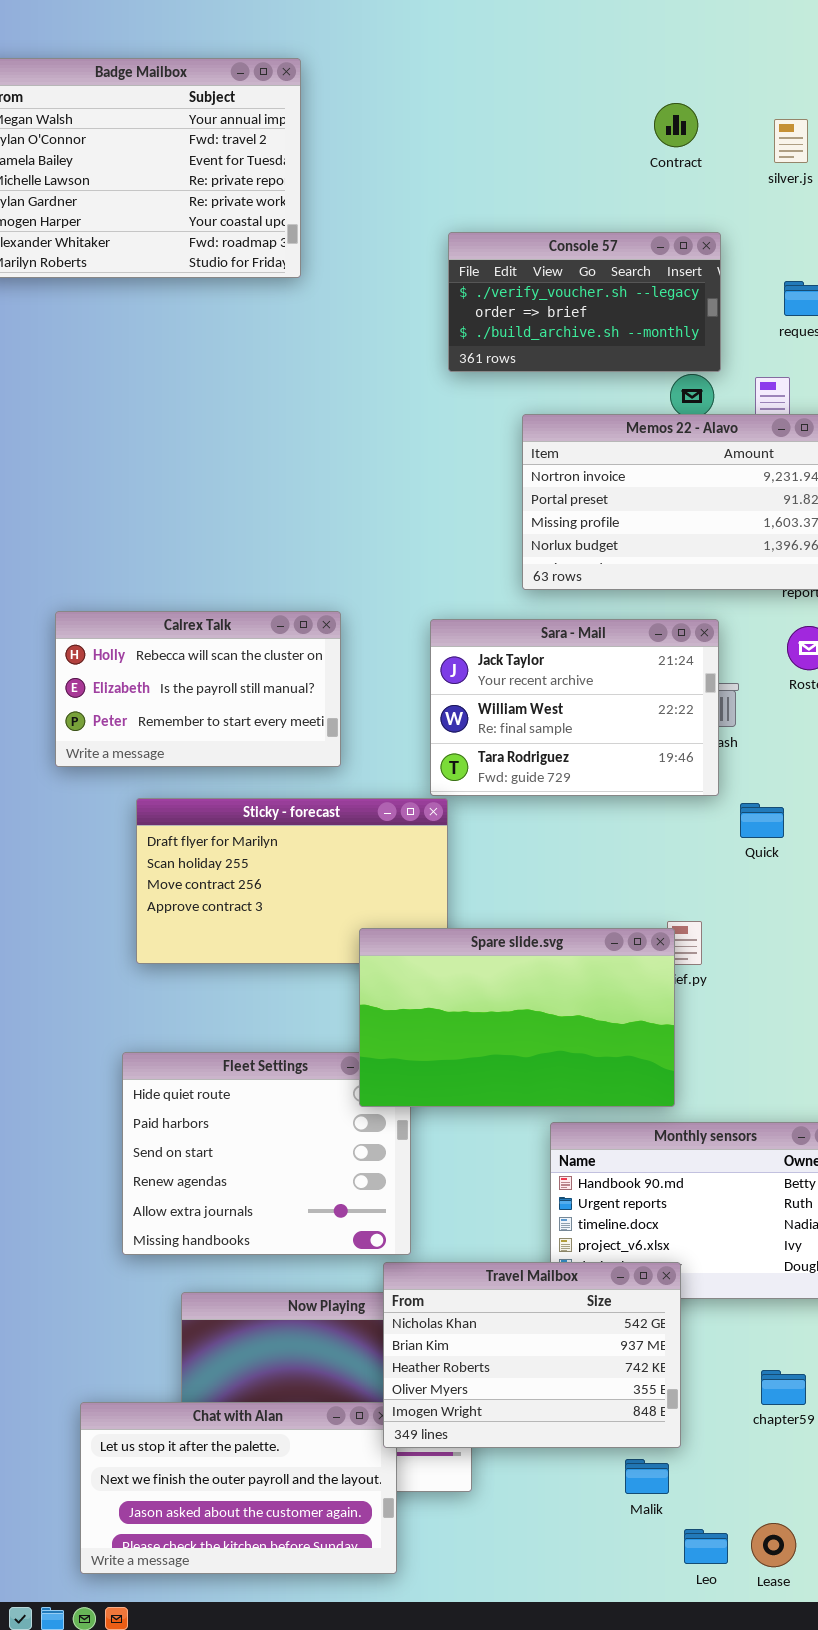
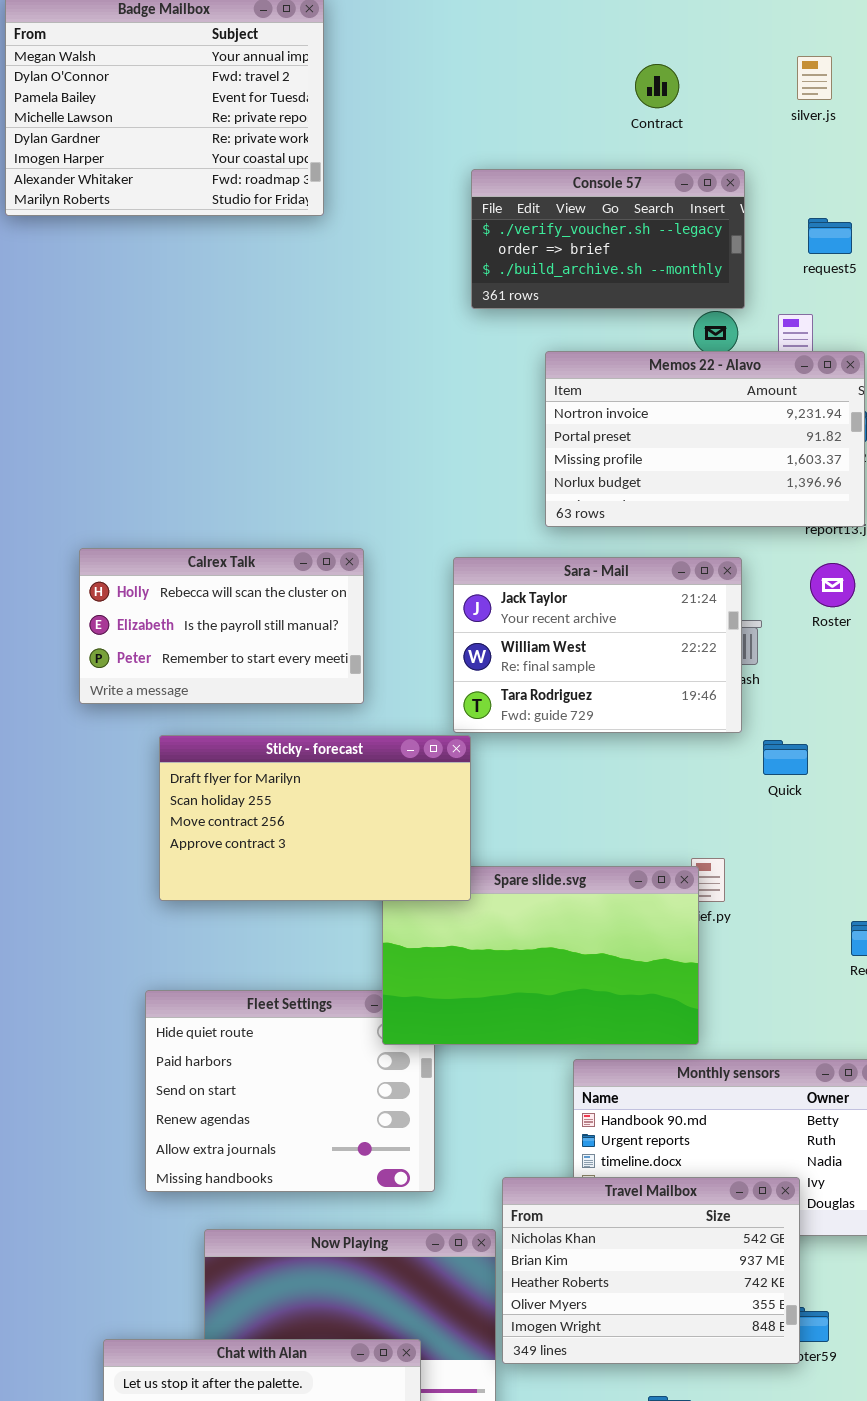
Contract: [654,103,698,147] -> [635,64,679,108], moved
Sticky - forecast: [136,798,448,964] -> [159,735,471,901], raised
Travel Mailbox: [383,1262,681,1448] -> [502,1177,800,1364], moved

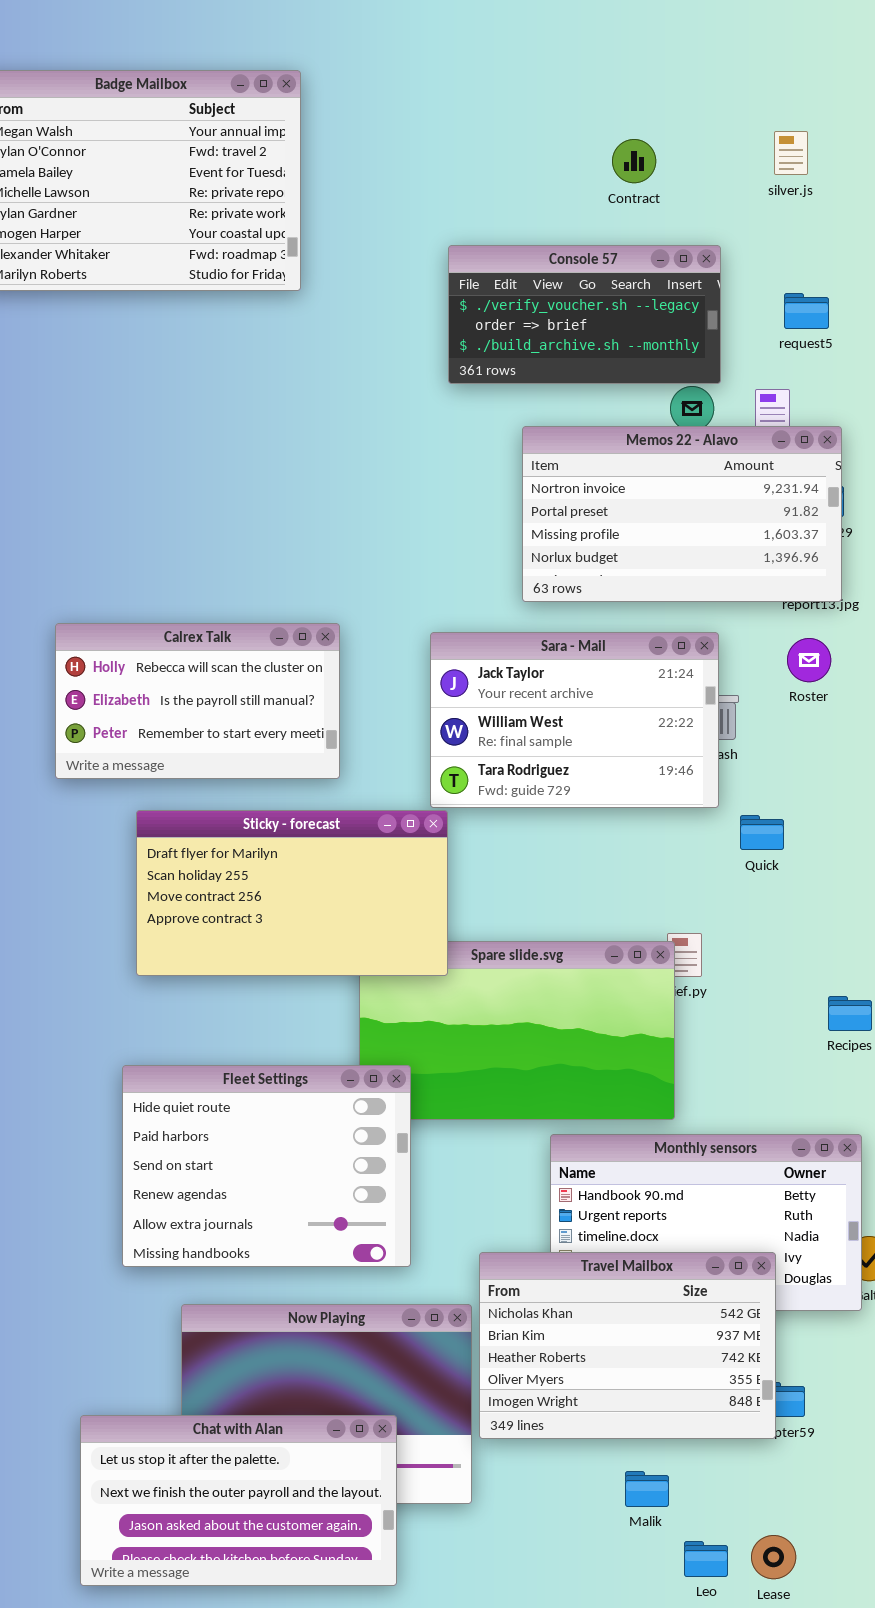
Fleet Settings: [145,990,435,1192] -> [122,1065,411,1267], raised

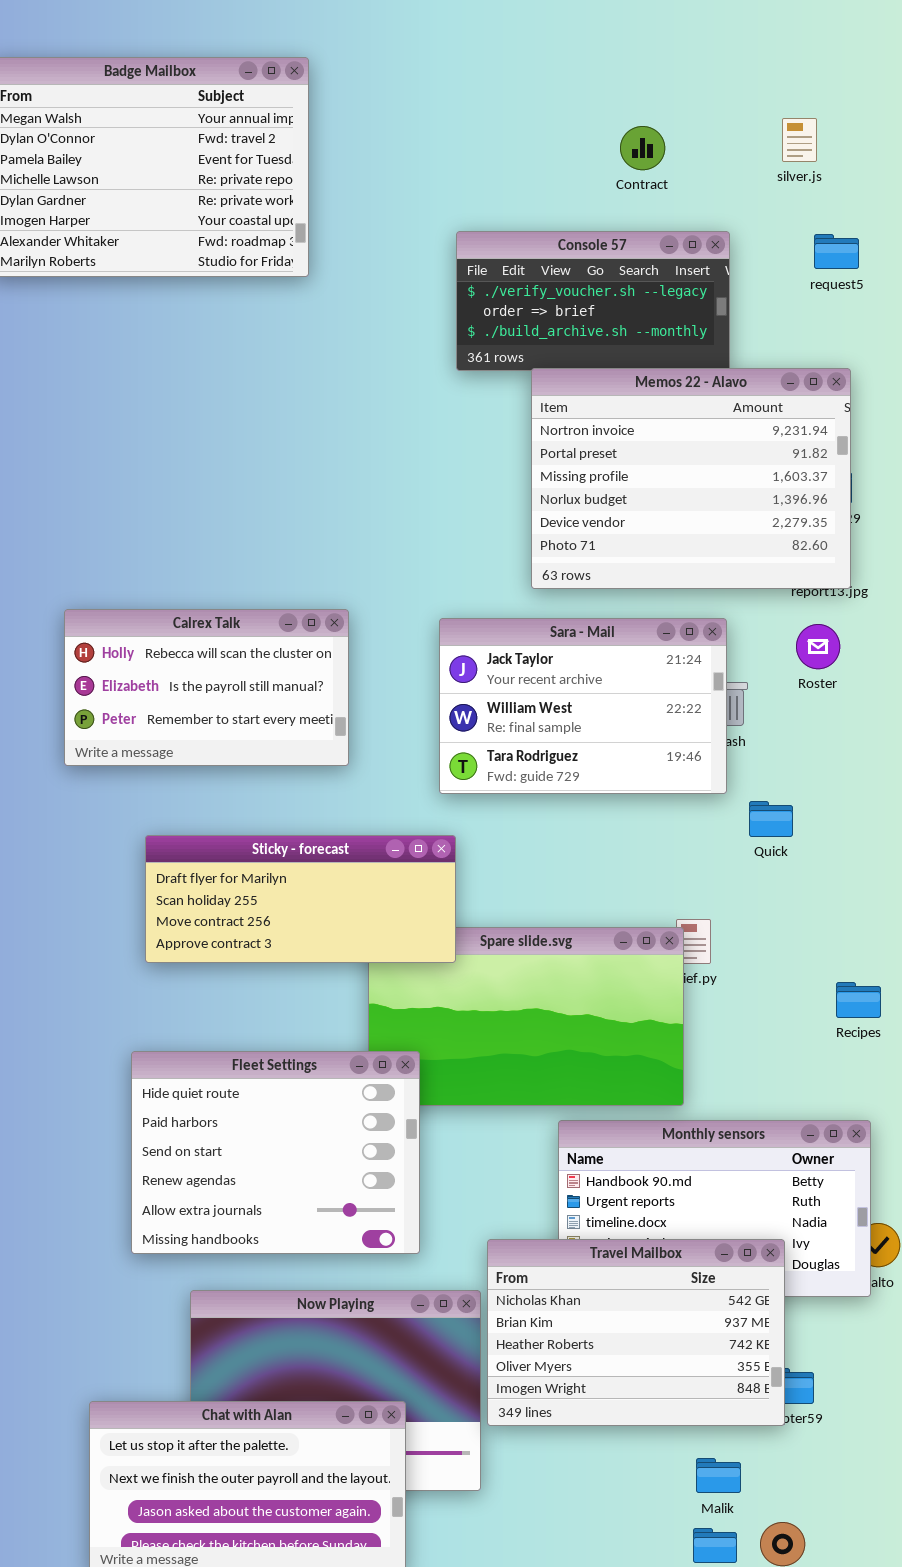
request5: [784,293,829,329] -> [814,234,859,269], moved
Memos 22 - Alavo: [522,426,842,602] -> [531,368,851,589], resized
Sticky - forecast: [136,810,448,976] -> [145,835,456,963], resized
Malik: [625,1471,669,1507] -> [696,1458,741,1493], moved

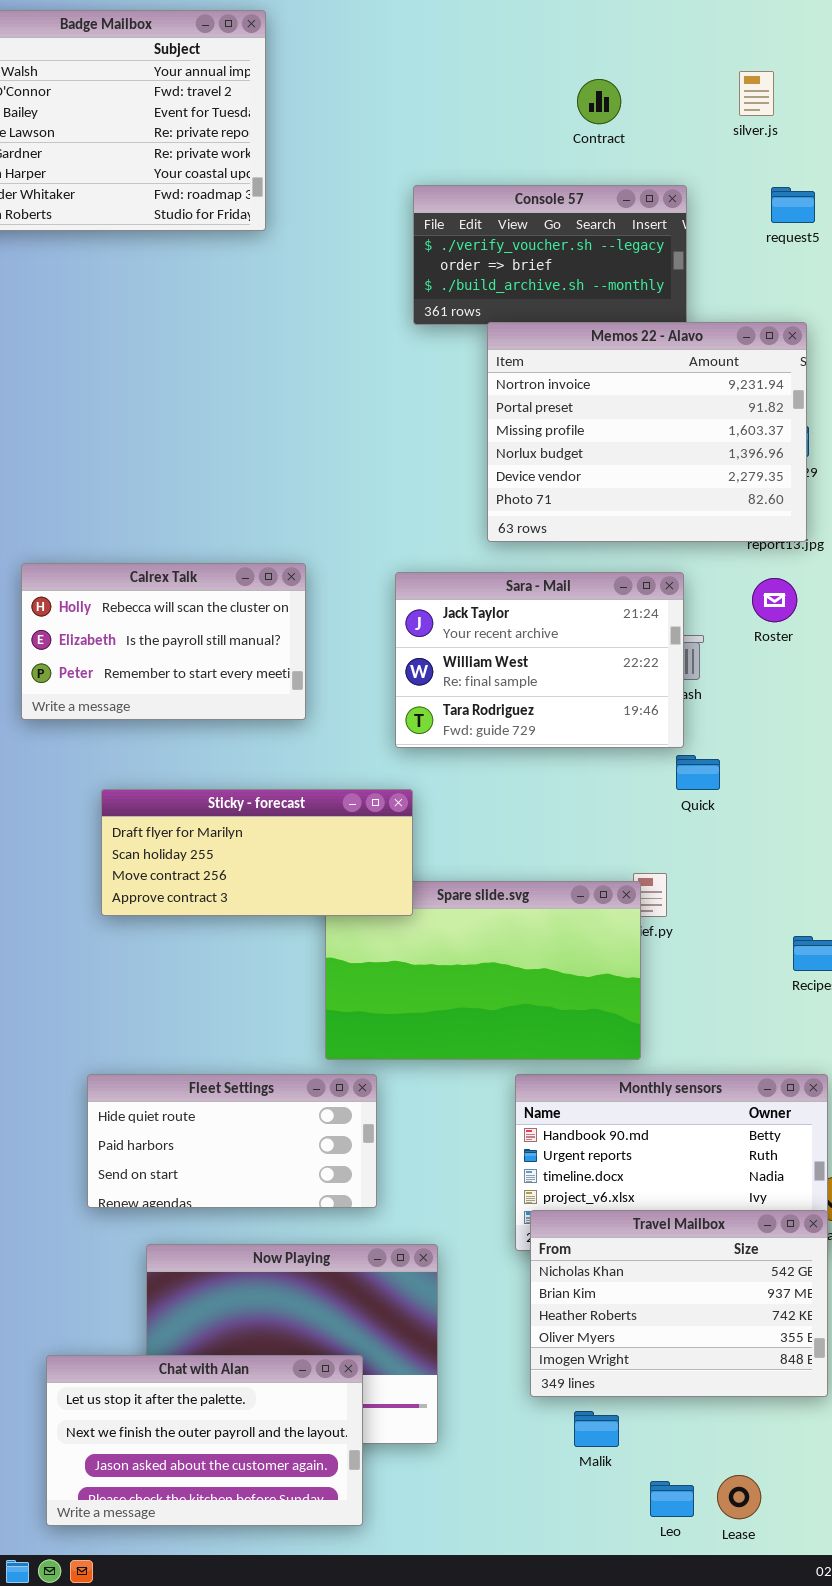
Quick: [749,801,793,837] -> [676,755,720,790], moved
Fleet Settings: [131,1051,420,1254] -> [87,1074,377,1208], resized
Travel Mailbox: [487,1239,785,1426] -> [530,1210,828,1397], moved
Malik: [696,1458,741,1493] -> [574,1411,619,1447], moved

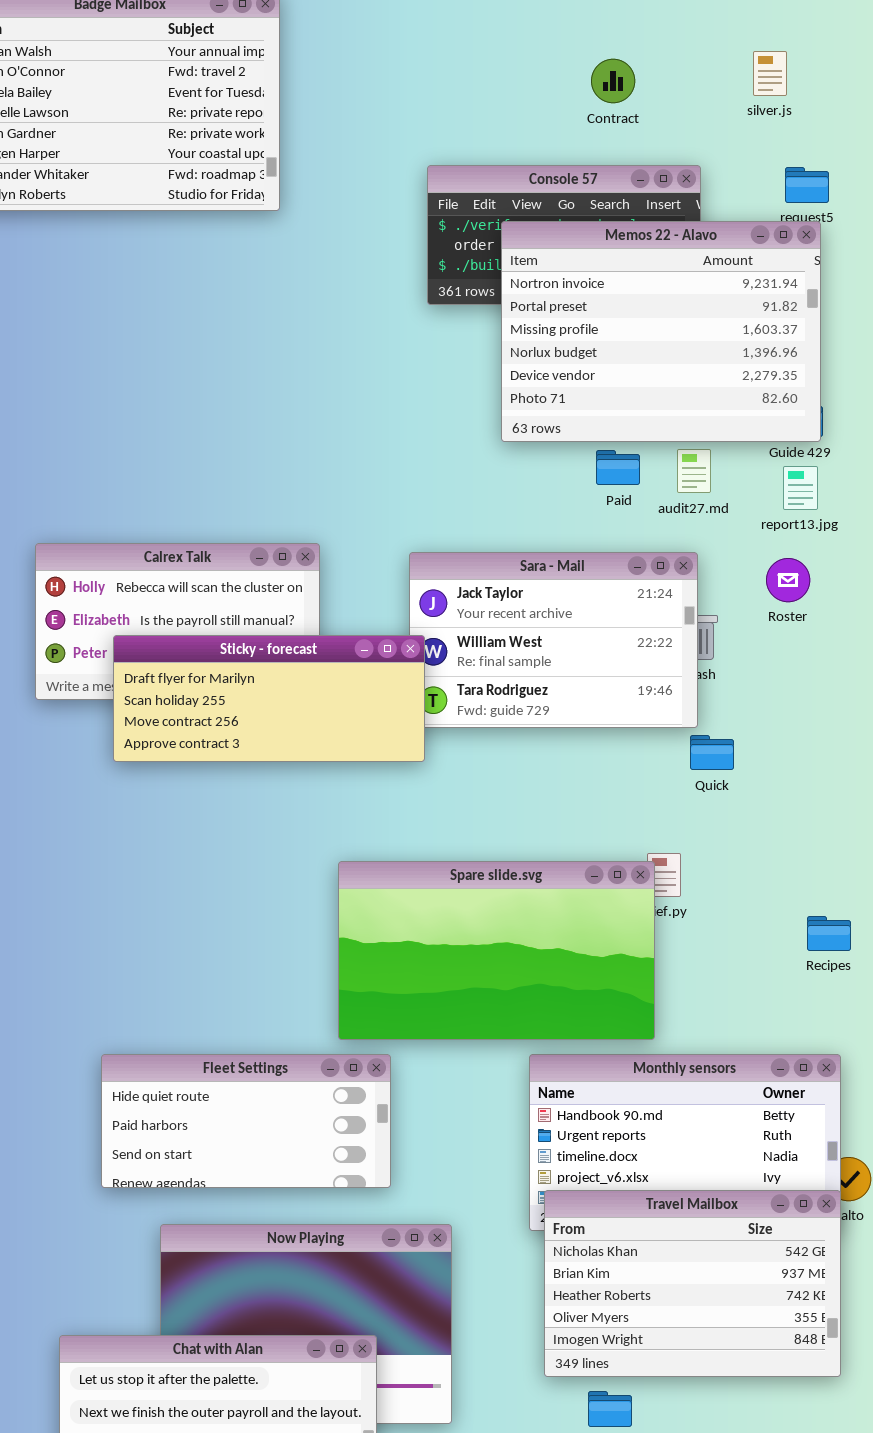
Memos 22 - Alavo: [487,322,807,542] -> [501,221,821,442], moved
Sticky - forecast: [101,789,413,916] -> [113,635,425,762], moved

